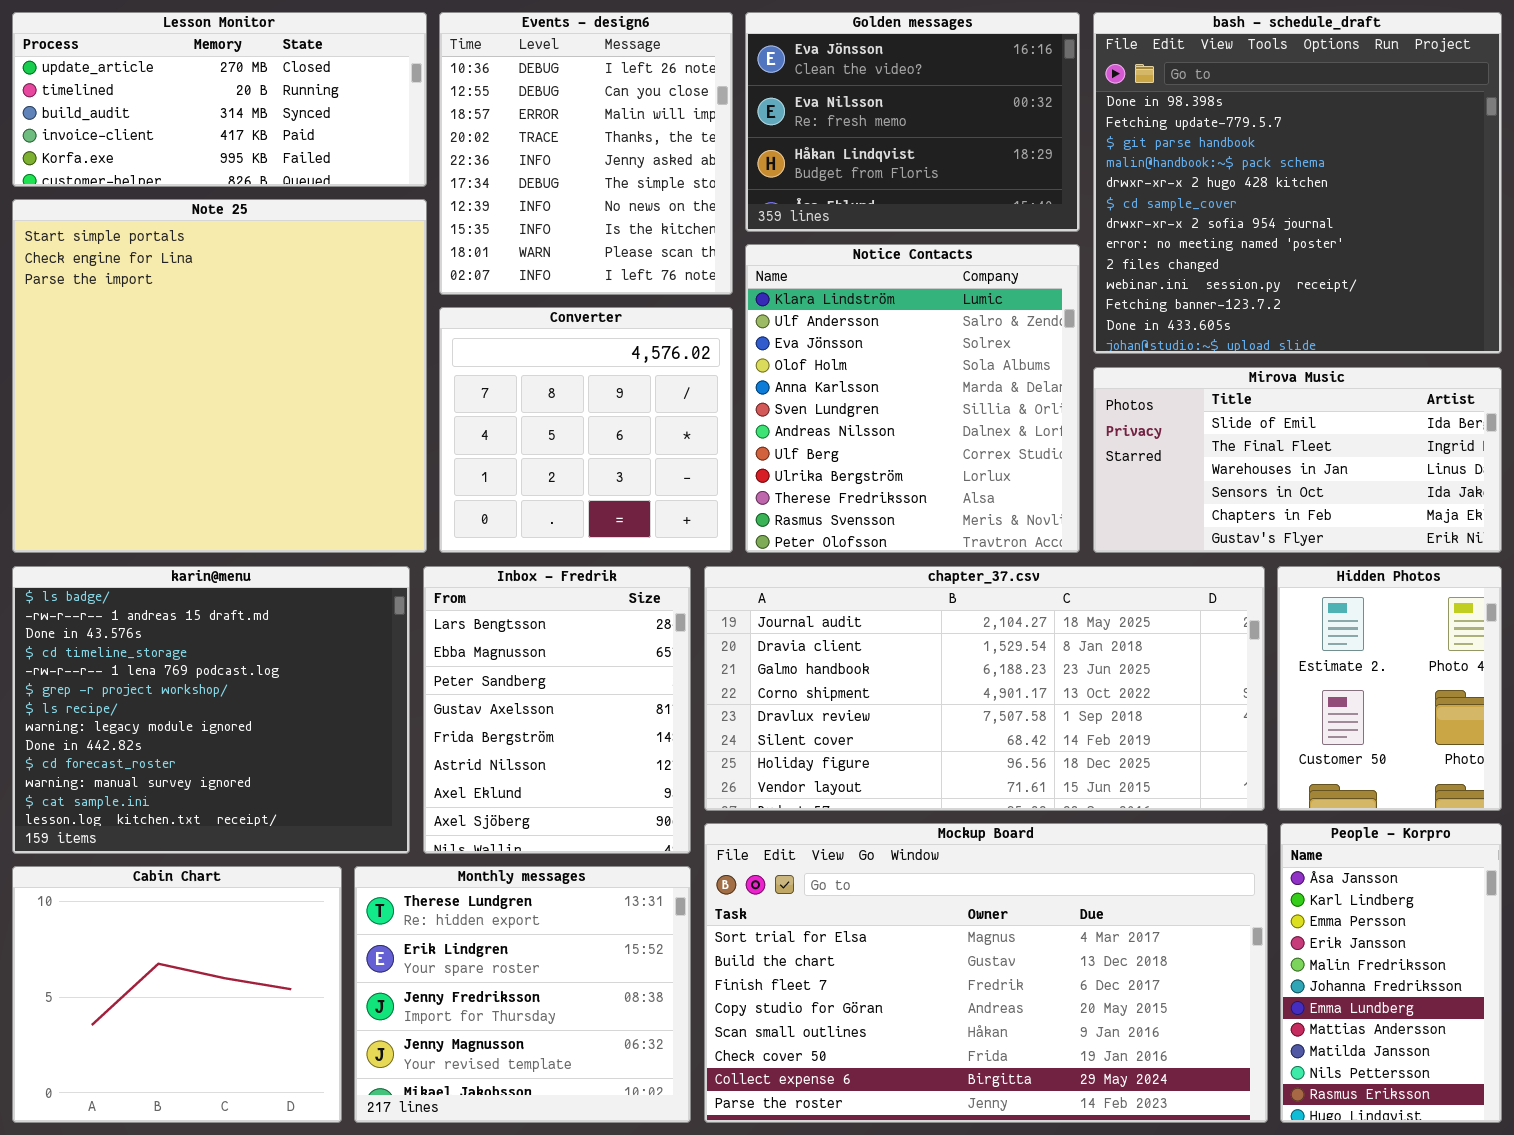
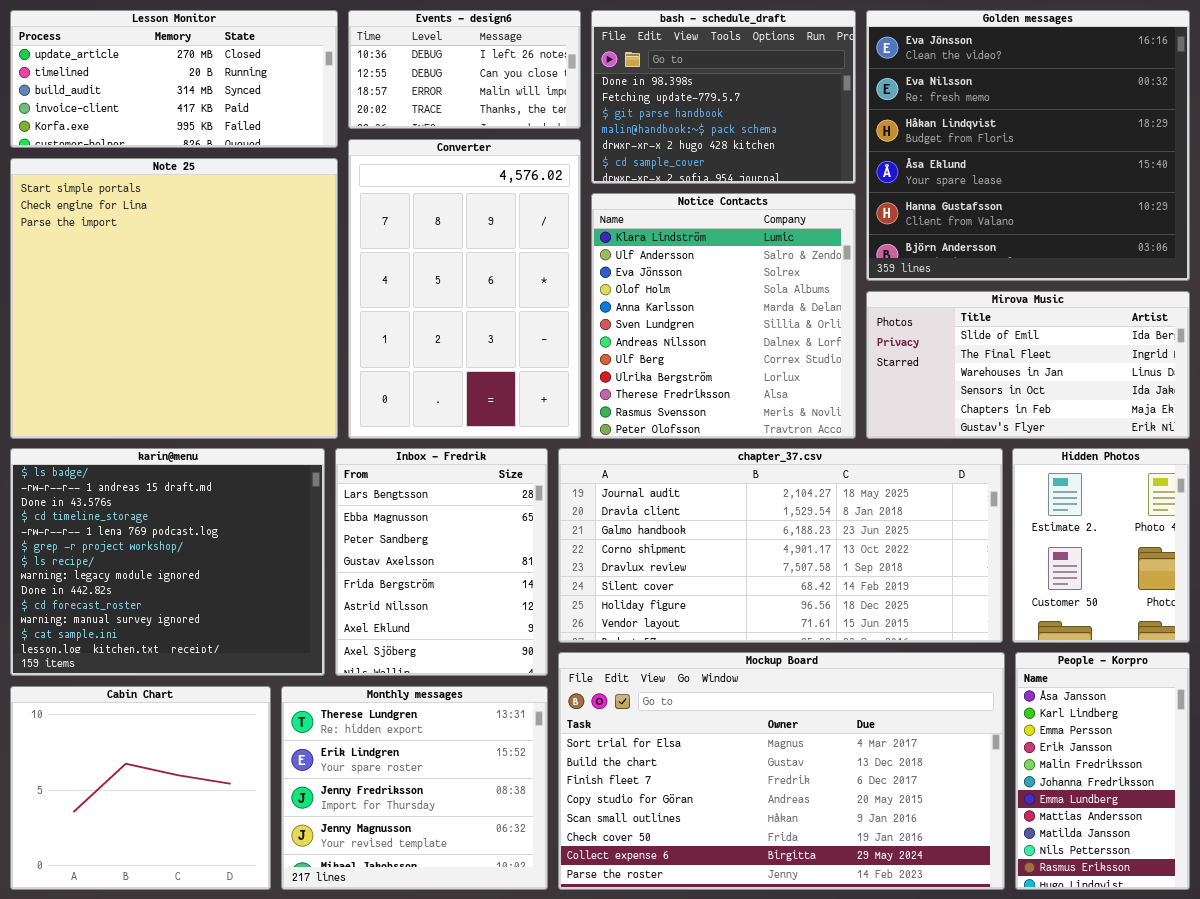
Events - design6: [439,12,733,295] -> [348,10,581,129], resized
Golden messages: [745,12,1080,232] -> [866,10,1190,281], moved, resized
bash - schedule_draft: [1093,12,1502,354] -> [591,10,856,184], moved, resized
Converter: [439,307,733,553] -> [348,139,581,439], resized

